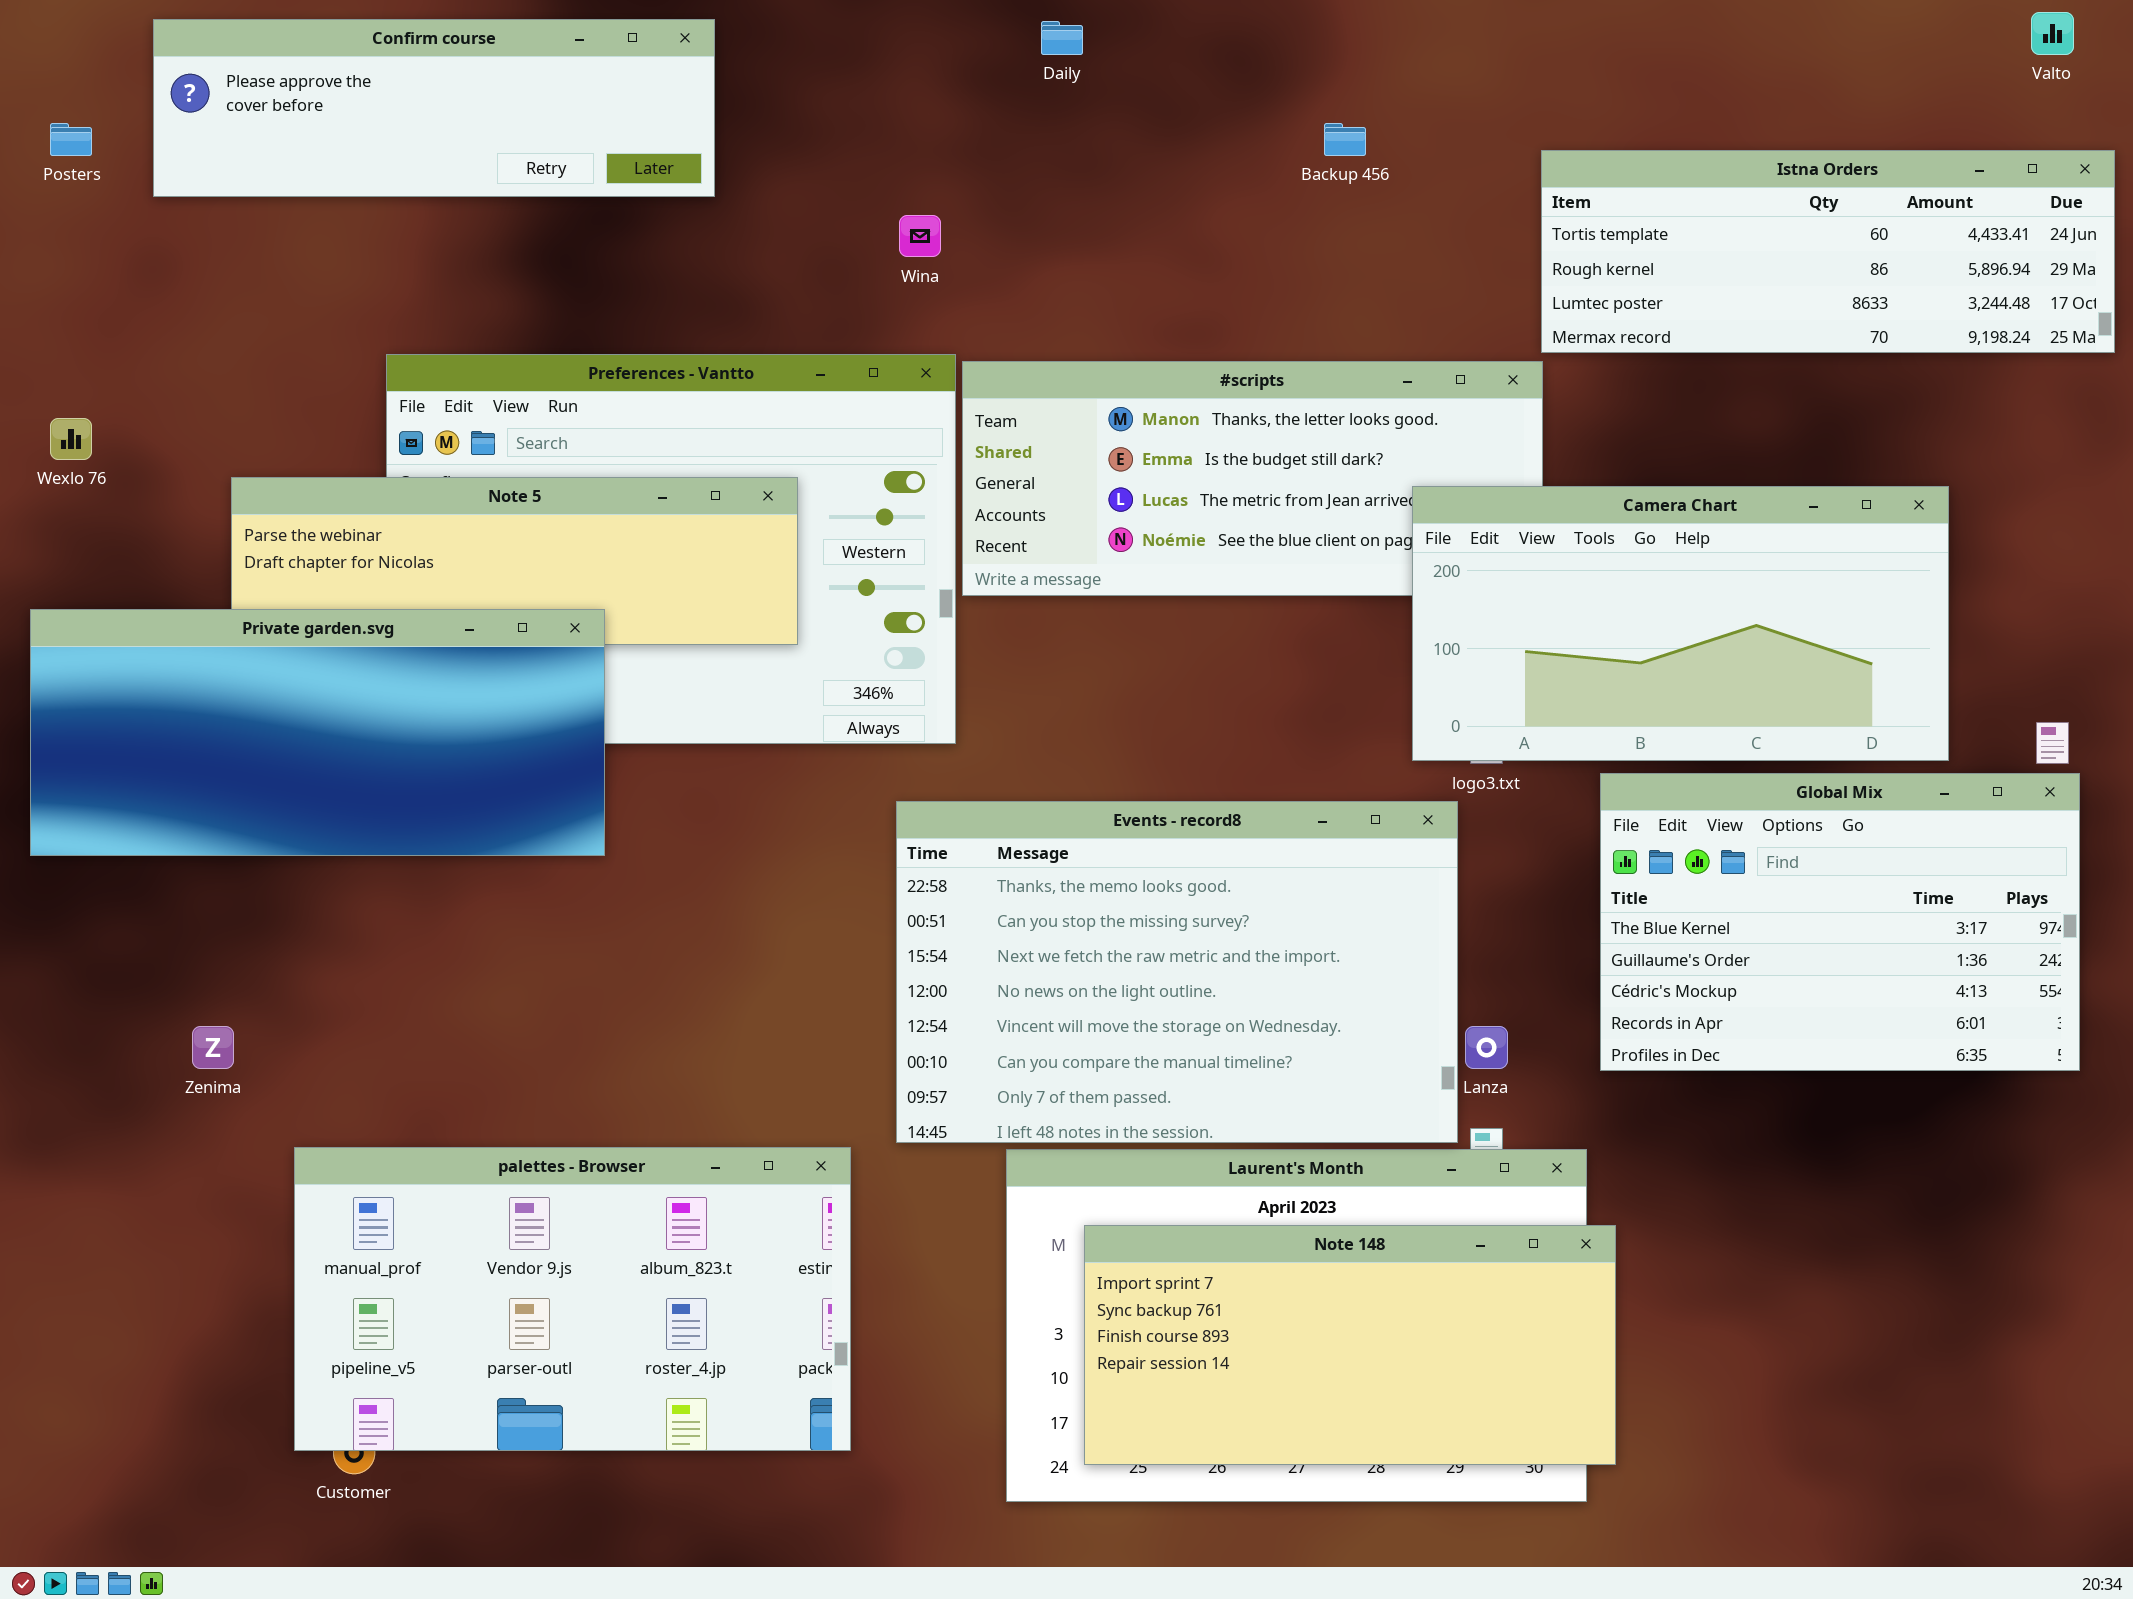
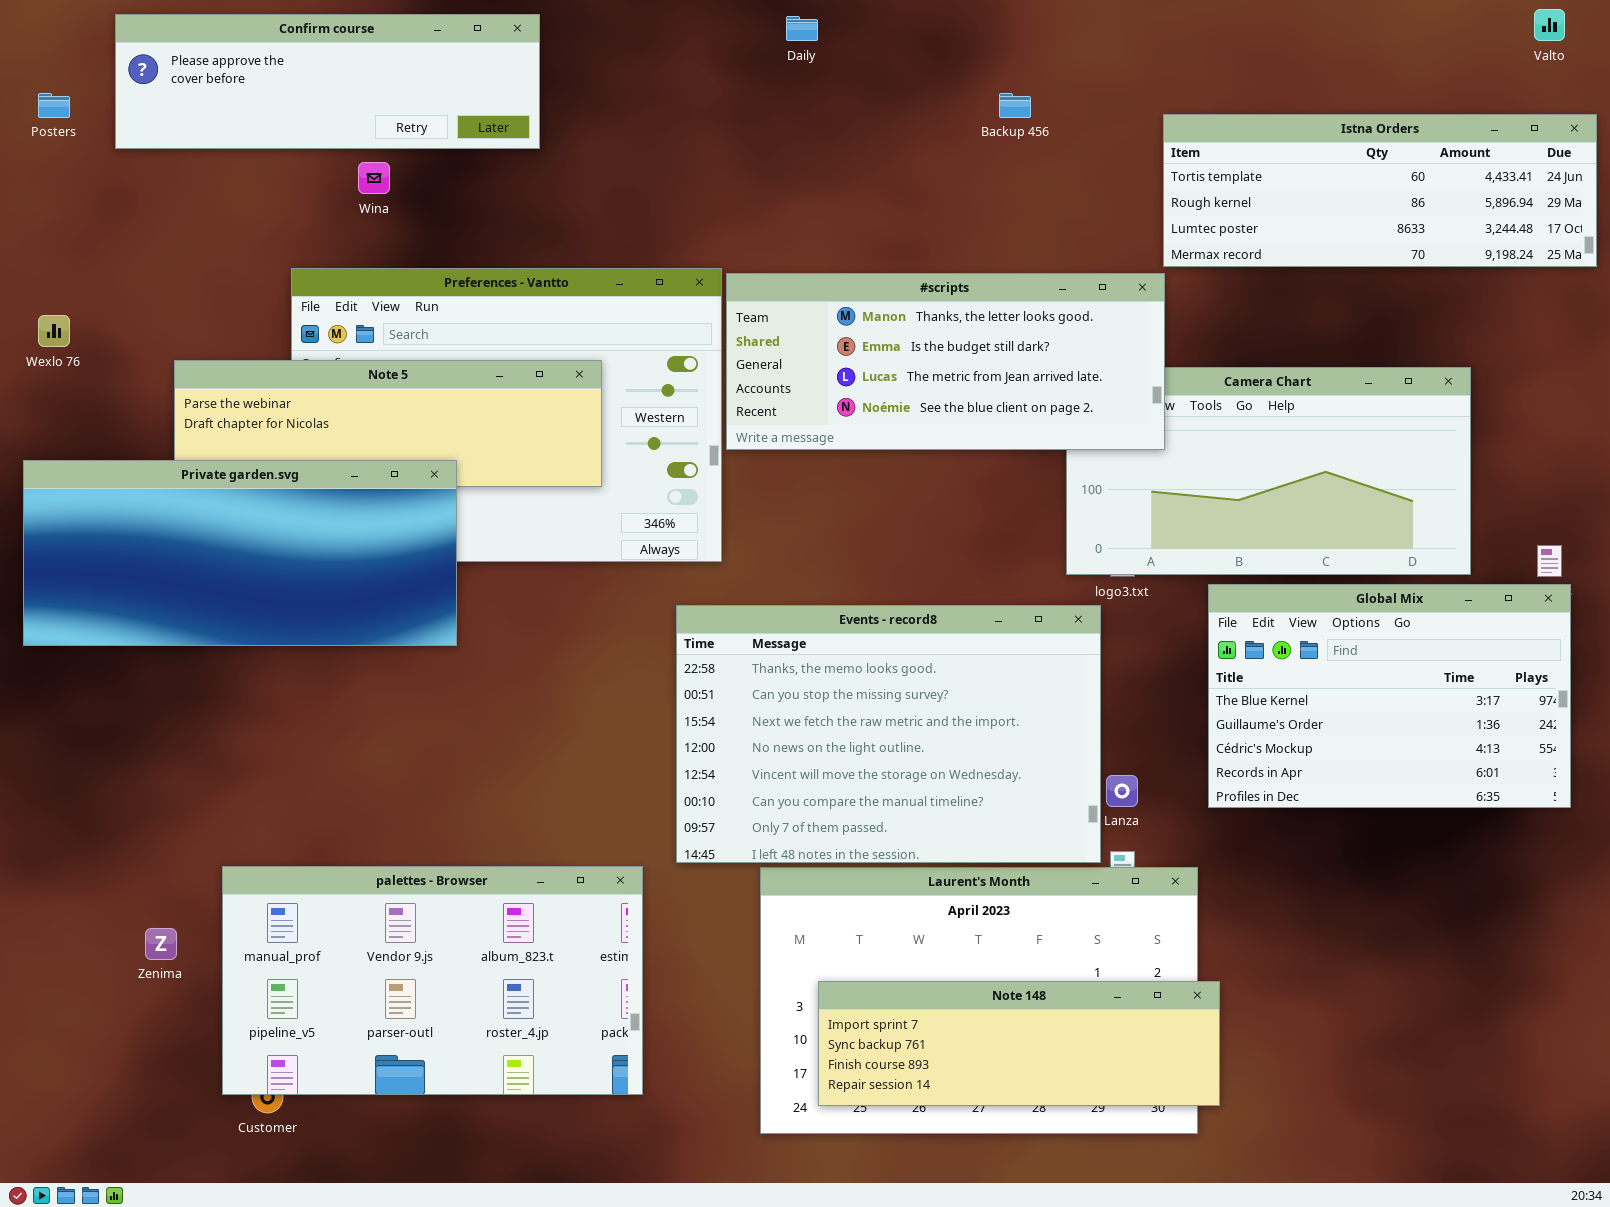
Wina: [899,215,941,257] -> [358,162,390,194], moved
#scripts: [962,361,1543,596] -> [726,273,1165,450], raised
Zenima: [192,1026,234,1069] -> [145,928,177,960], moved
Note 148: [1084,1225,1616,1465] -> [818,981,1220,1106], resized

